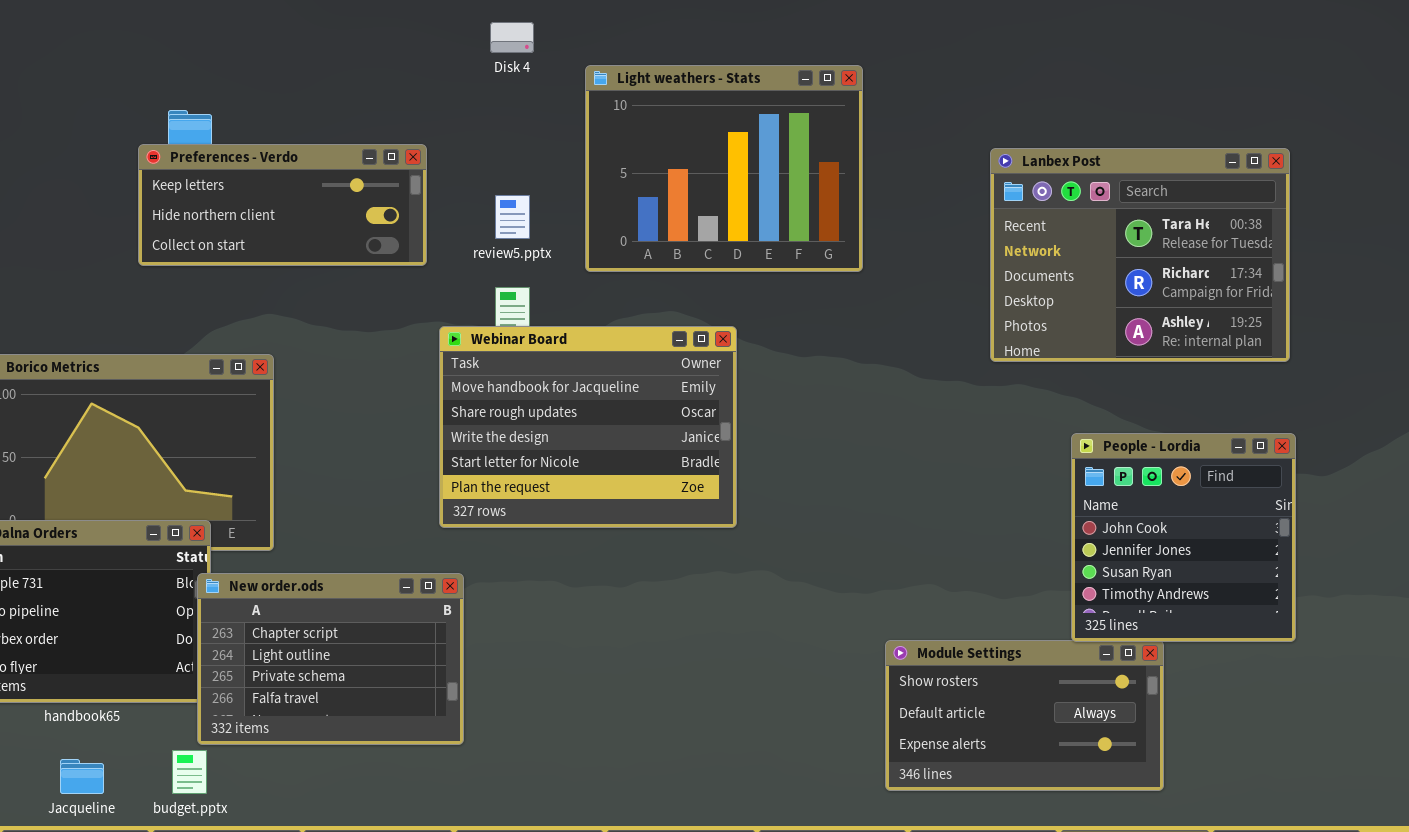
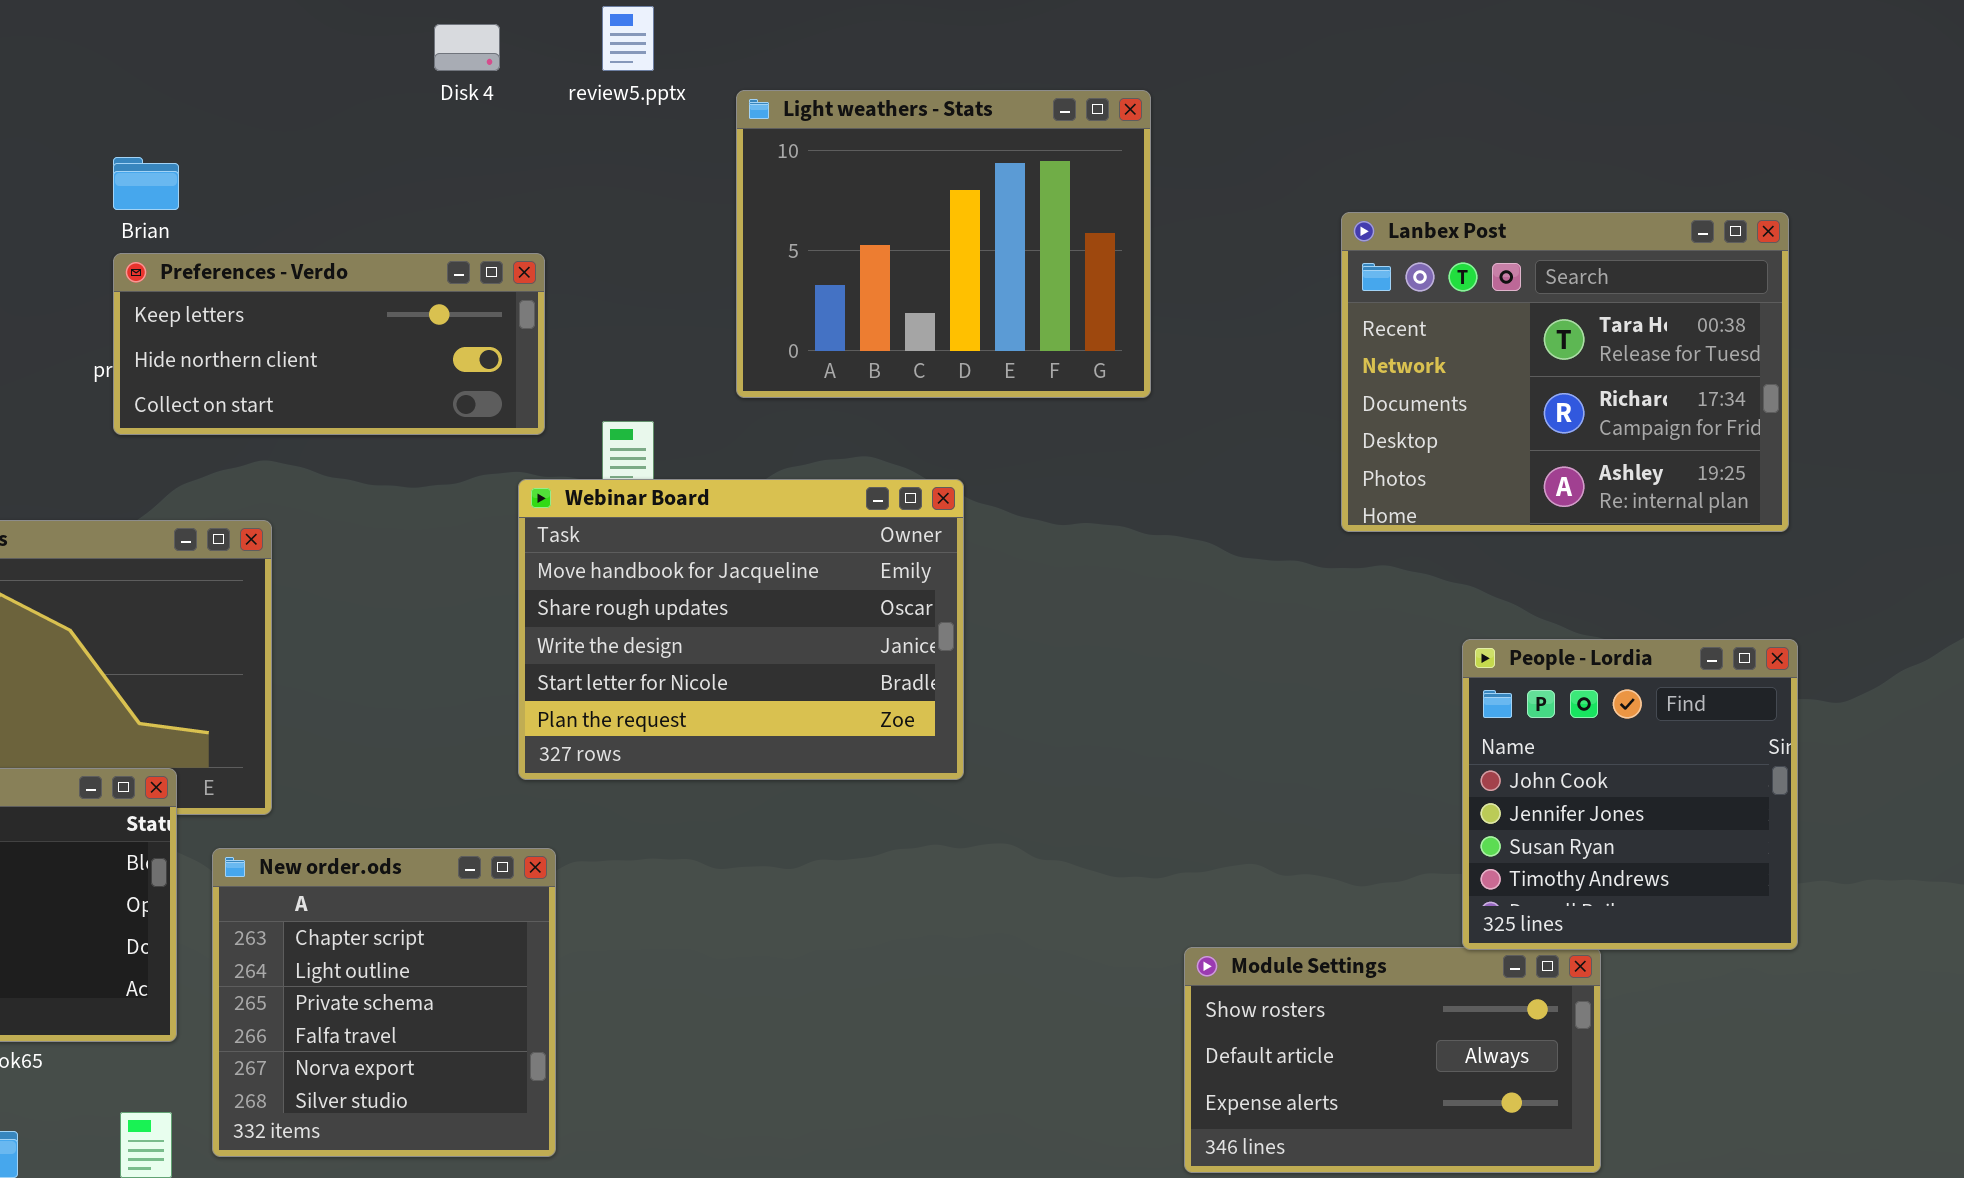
Disk 4: [490,22,534,53] -> [434,24,500,71], moved
Preferences - Verdo: [138,144,427,266] -> [113,253,545,435], moved
review5.pptx: [495,195,530,239] -> [602,6,654,71], moved
New order.ods: [197,573,464,745] -> [212,848,556,1157], resized

